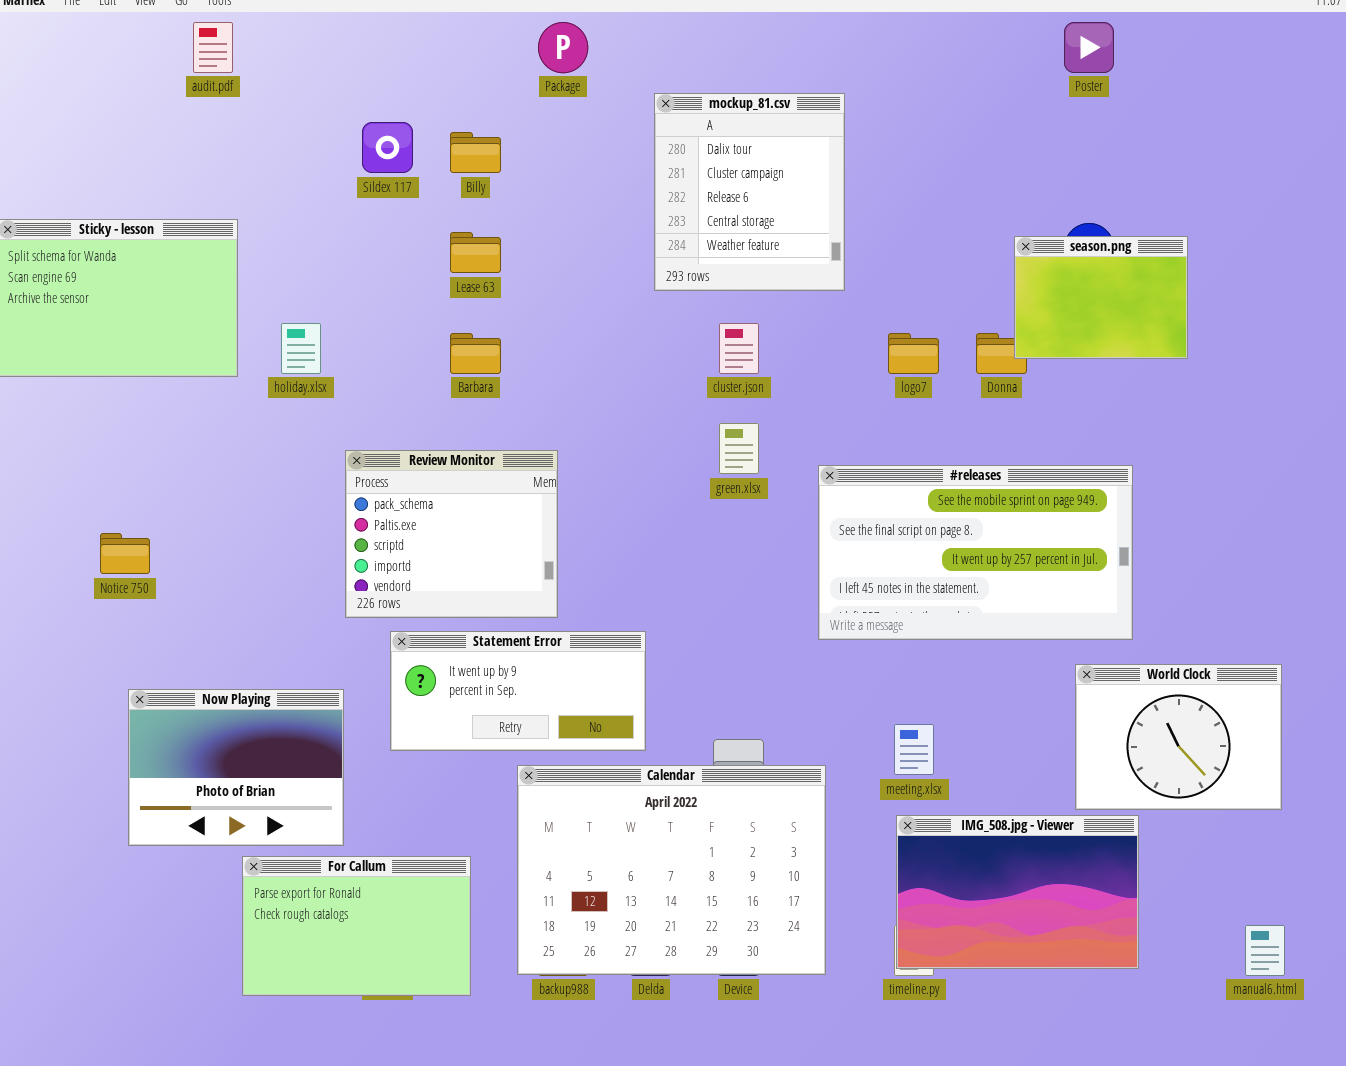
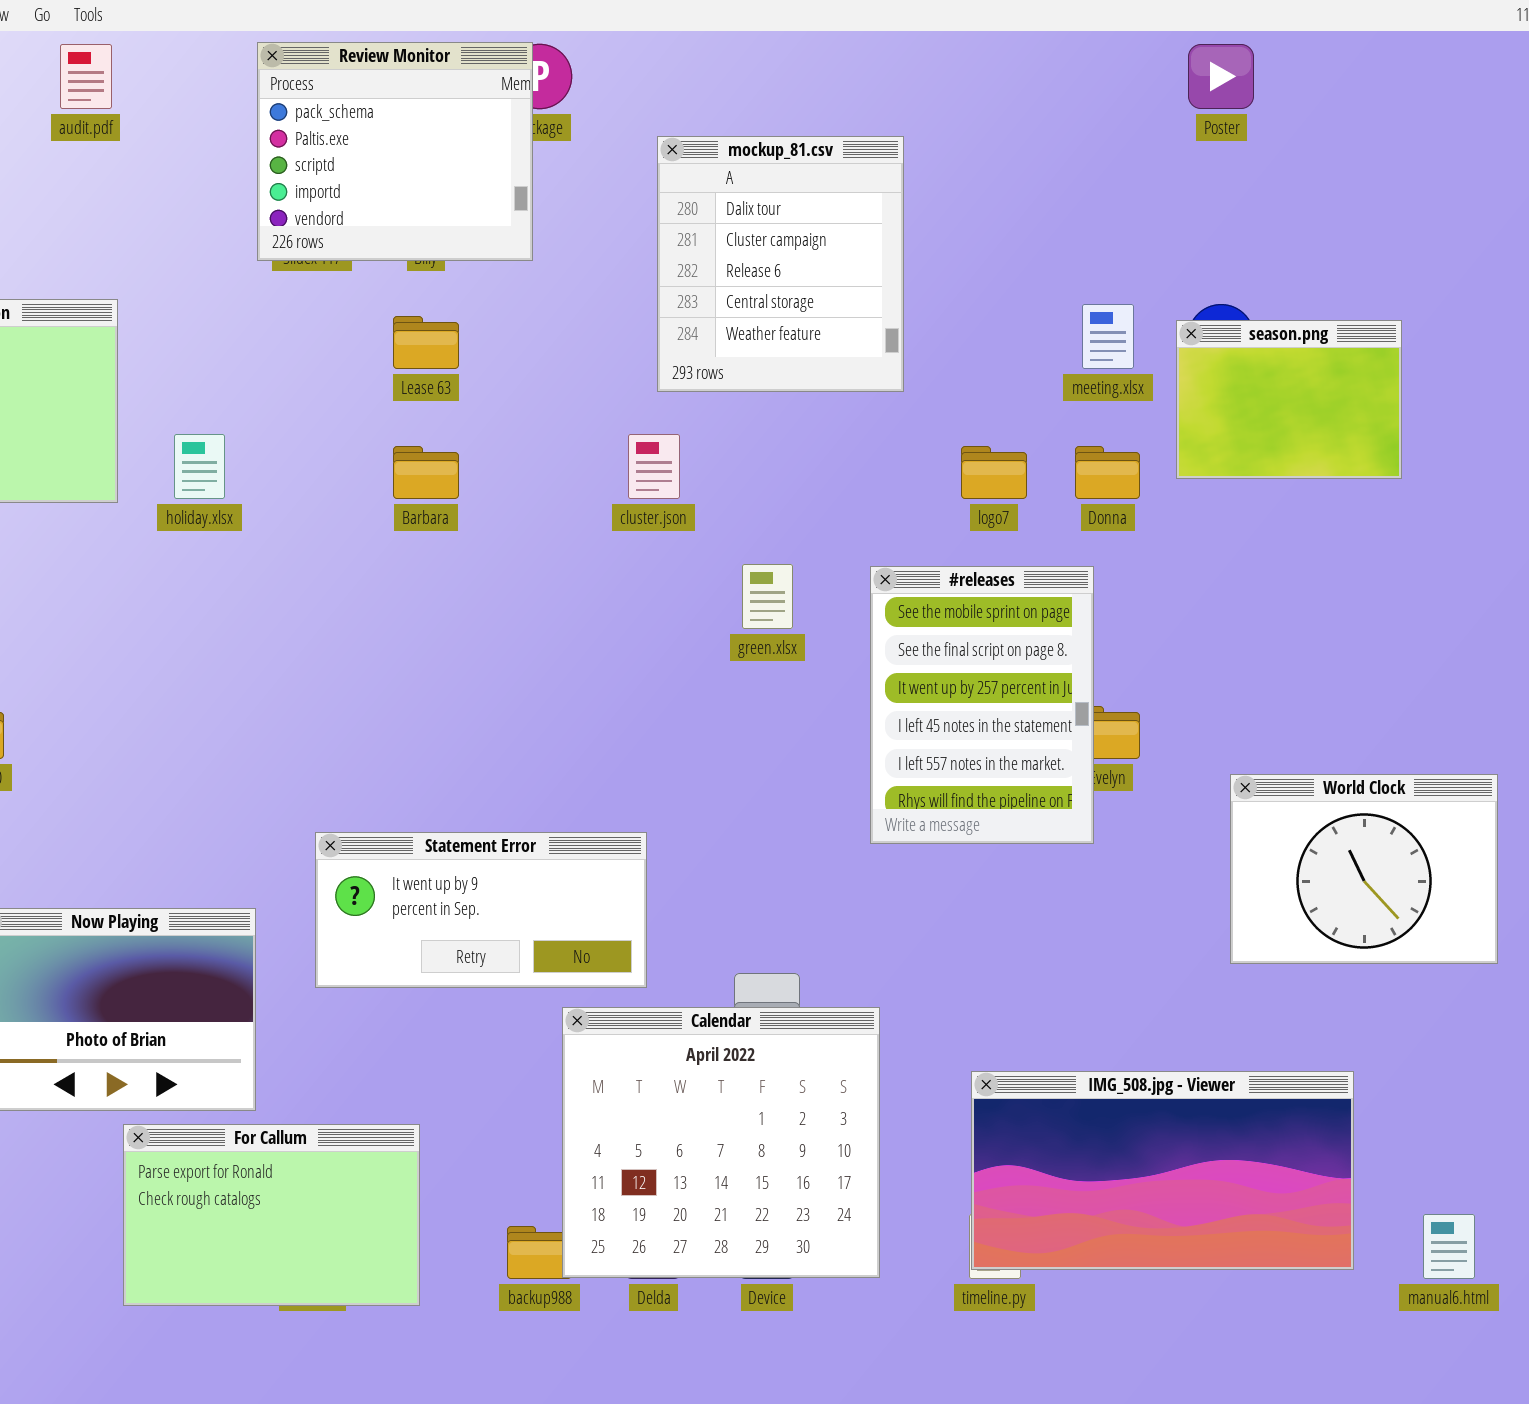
season.png: [1014,236,1188,359] -> [1176,320,1402,479], moved
cluster.json: [719,323,759,374] -> [628,434,680,499], moved
Review Monitor: [345,450,558,618] -> [257,42,533,261], moved
#releases: [818,465,1133,640] -> [870,566,1094,844], resized
World Clock: [1075,664,1282,810] -> [1230,774,1498,964], moved
meeting.xlsx: [894,724,934,775] -> [1082,304,1134,369], moved
Calendar: [517,765,826,975] -> [562,1007,880,1278], resized
IMG_508.jpg - Viewer: [896,815,1139,969] -> [971,1071,1354,1270], resized

